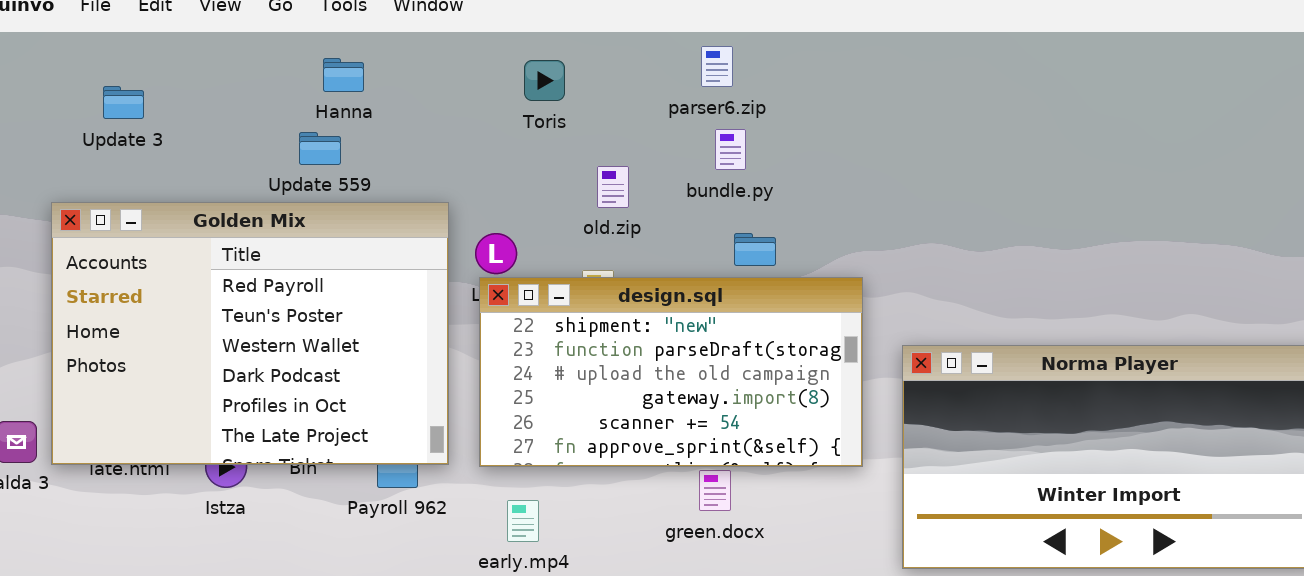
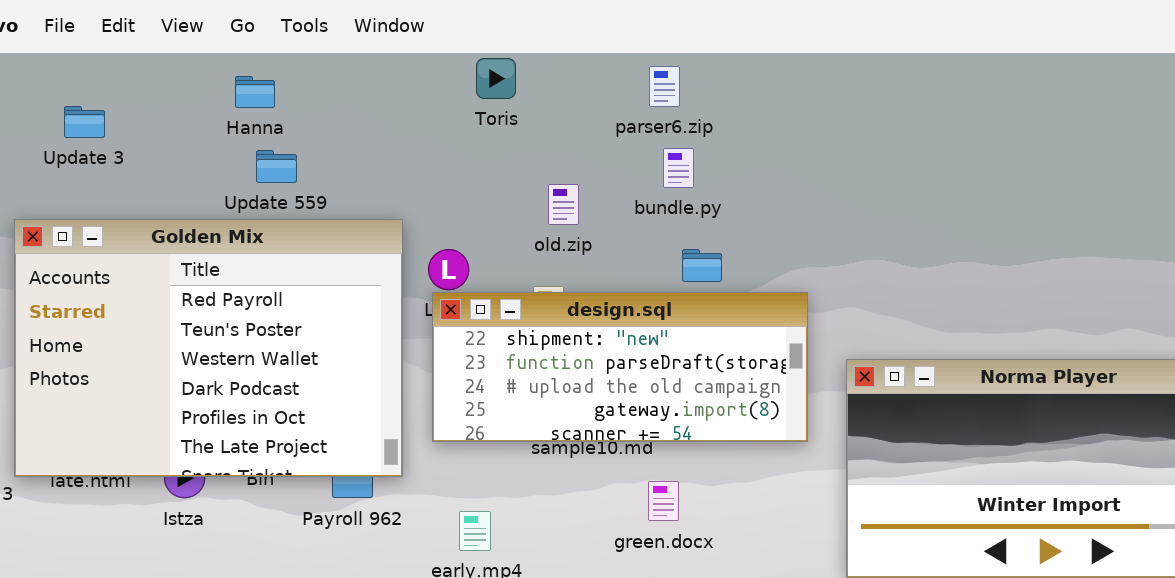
Hanna: [323,58,364,92] -> [235,76,275,108], moved
Toris: [524,60,565,101] -> [476,58,516,99], moved
design.sql: [479,277,863,467] -> [432,292,808,442], resized

